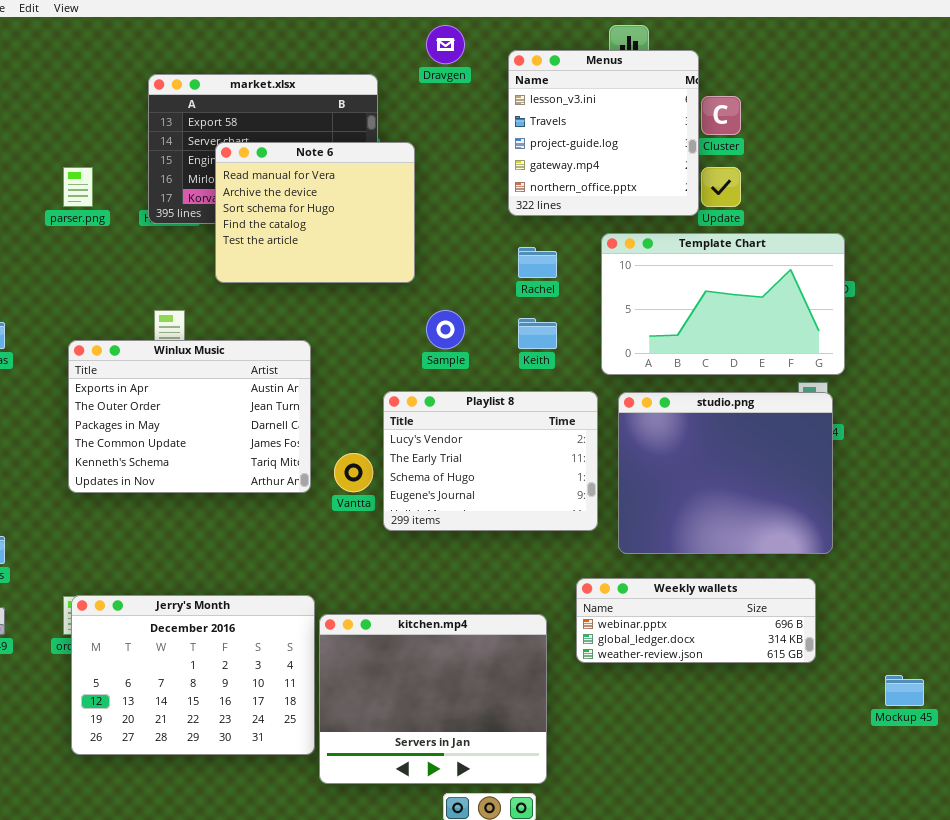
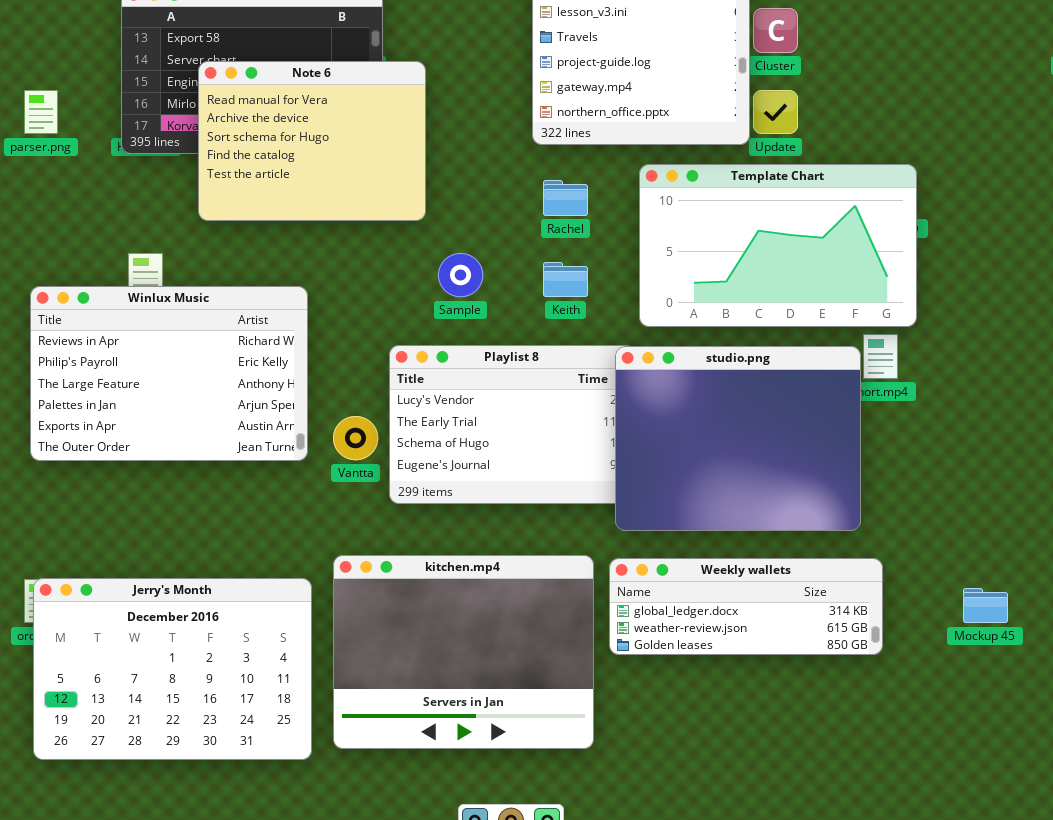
Winlux Music: [68,340,311,493] -> [30,286,308,461], scrolled up 4 rows
studio.png: [618,392,833,554] -> [615,346,861,531], moved
Weekly wallets: [576,578,816,663] -> [609,558,883,655], scrolled down 1 row
kitchen.mp4: [319,614,547,784] -> [333,555,594,749], moved
Mockup 45: [885,675,924,706] -> [963,588,1008,623], moved

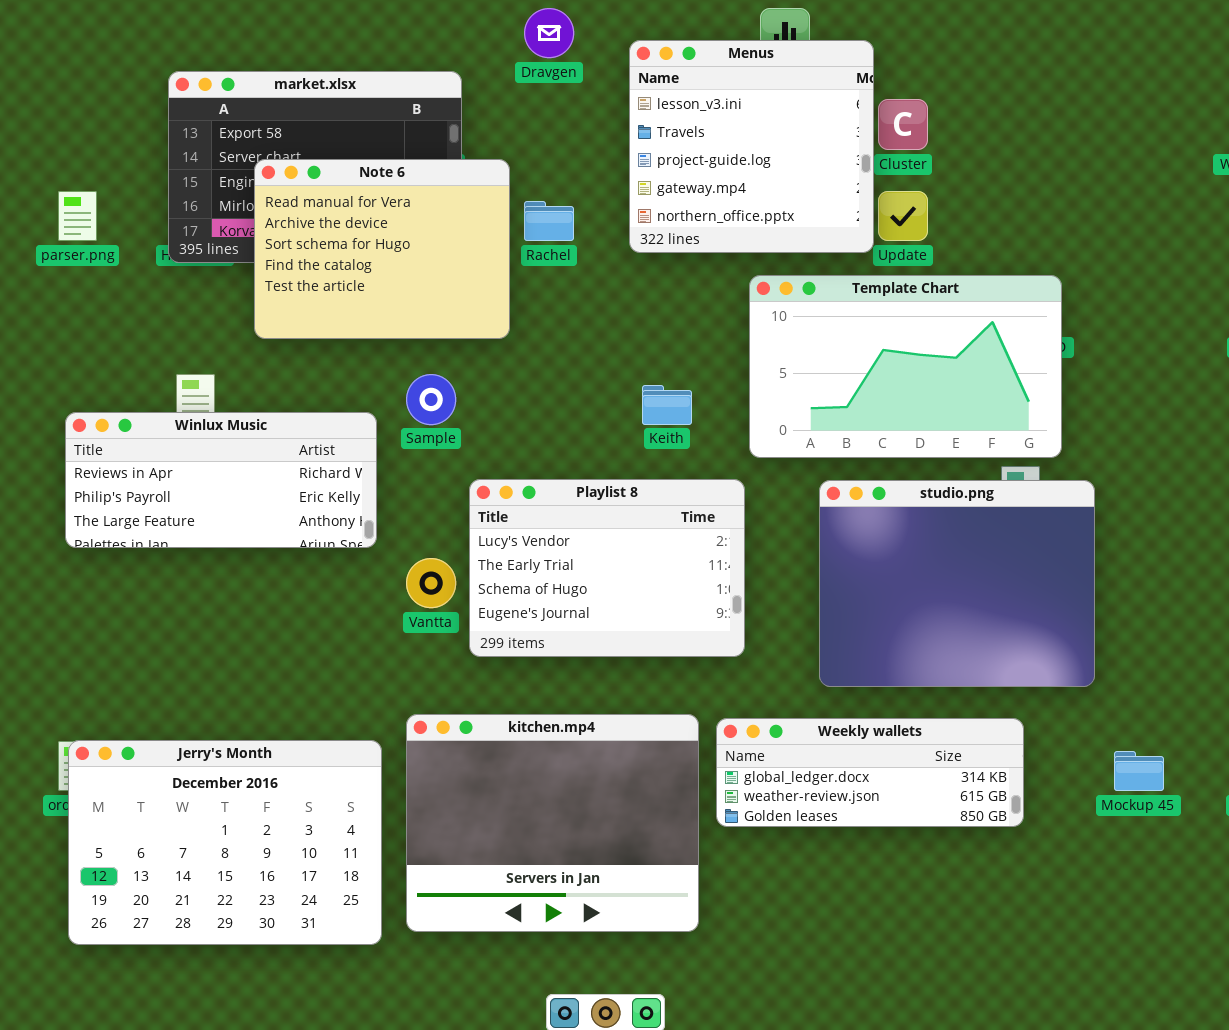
Rachel: [543,180,588,216] -> [524,201,574,241], moved
Sample: [438,253,483,297] -> [406,374,456,425], moved
Winlux Music: [30,286,308,461] -> [65,412,377,548], resized
studio.png: [615,346,861,531] -> [819,480,1095,687], moved

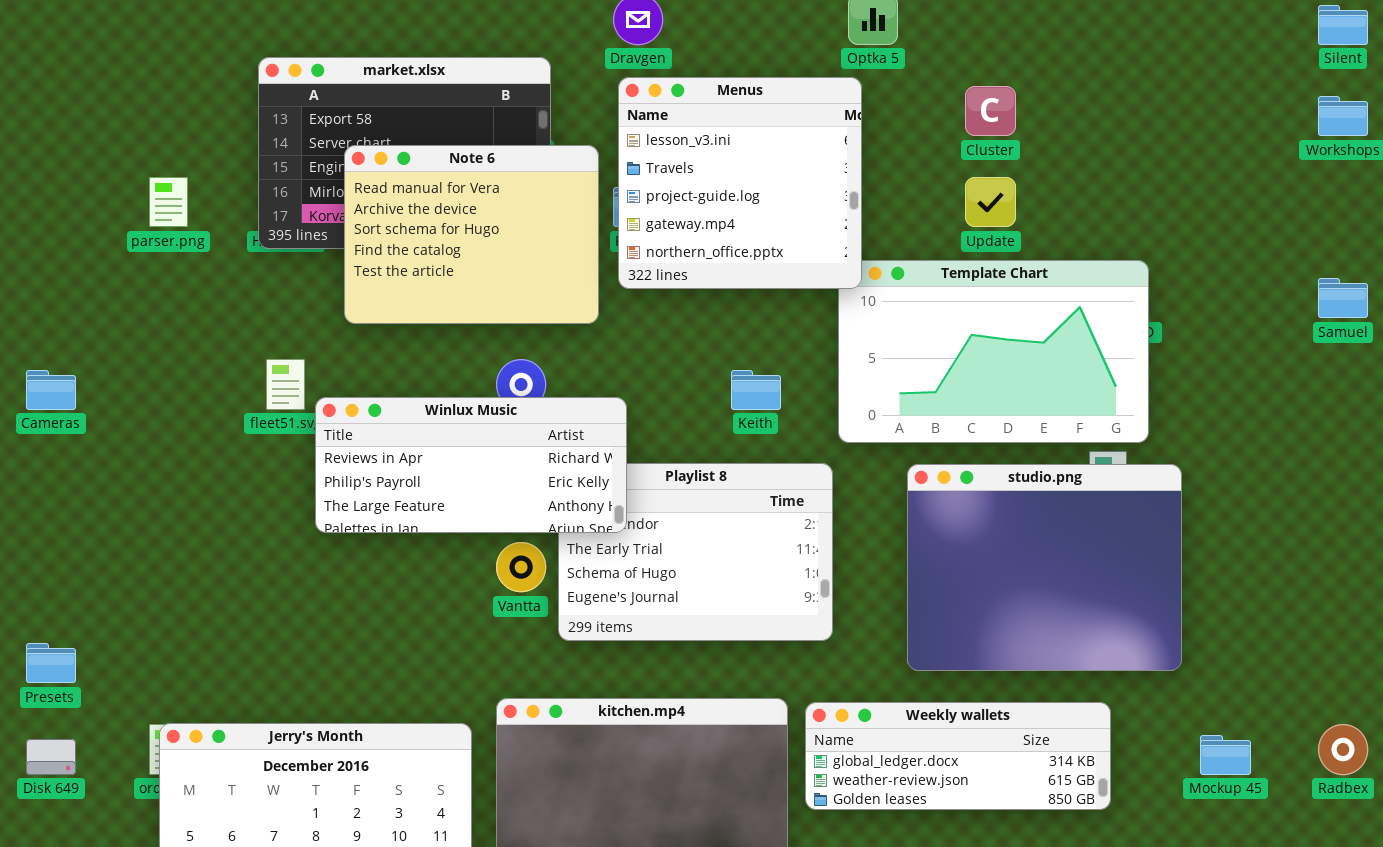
Menus: [629,40,874,253] -> [618,77,862,289], moved
Winlux Music: [65,412,377,548] -> [315,397,627,533], moved

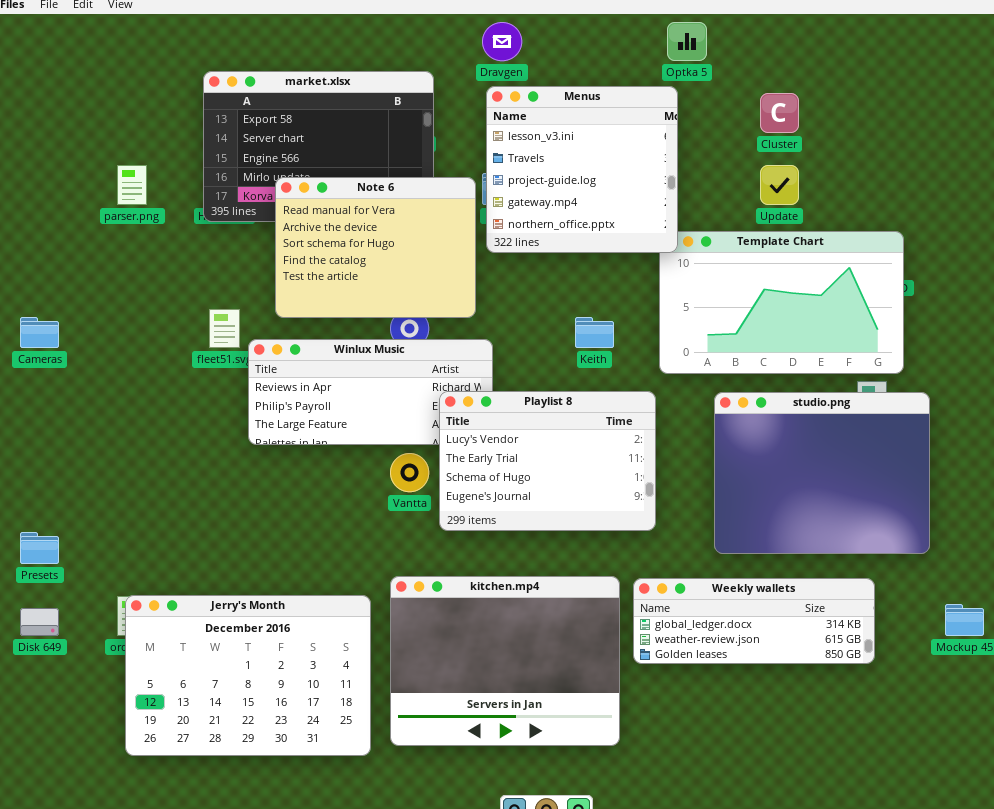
Note 6: [344,145,599,324] -> [275,177,476,318], moved
Playlist 8: [558,463,833,641] -> [439,391,656,531], raised

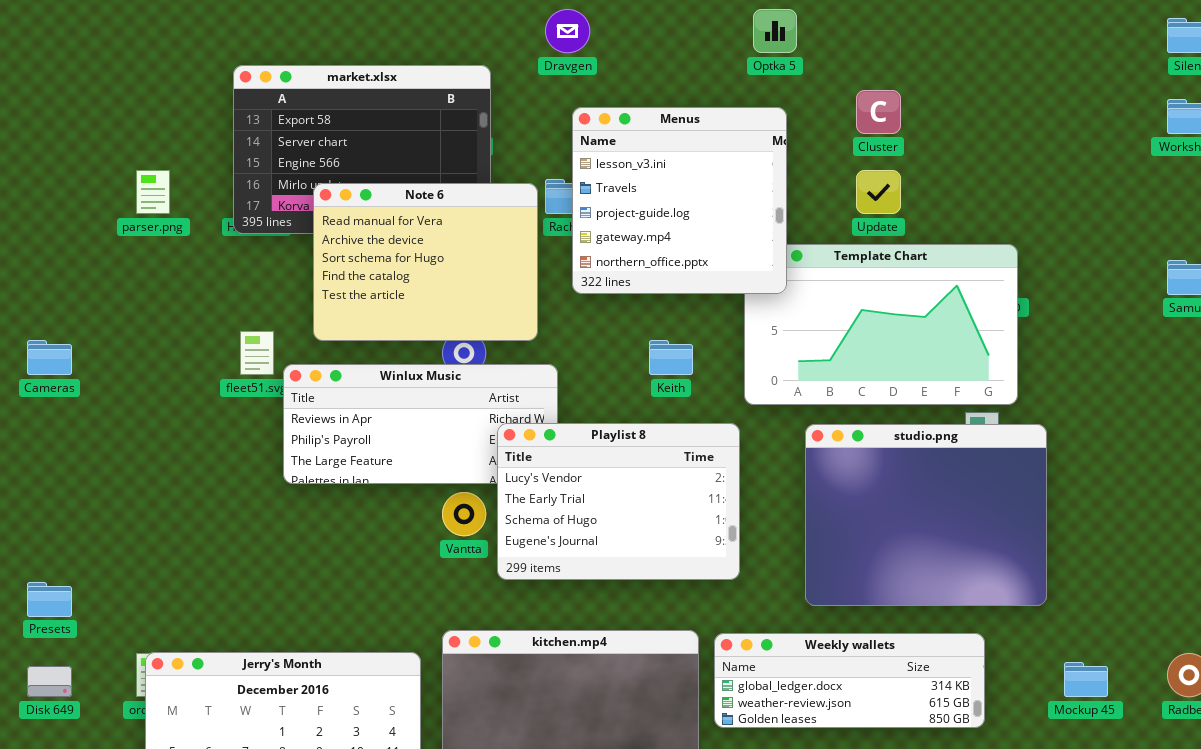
Menus: [486,86,678,253] -> [572,107,787,294], moved

